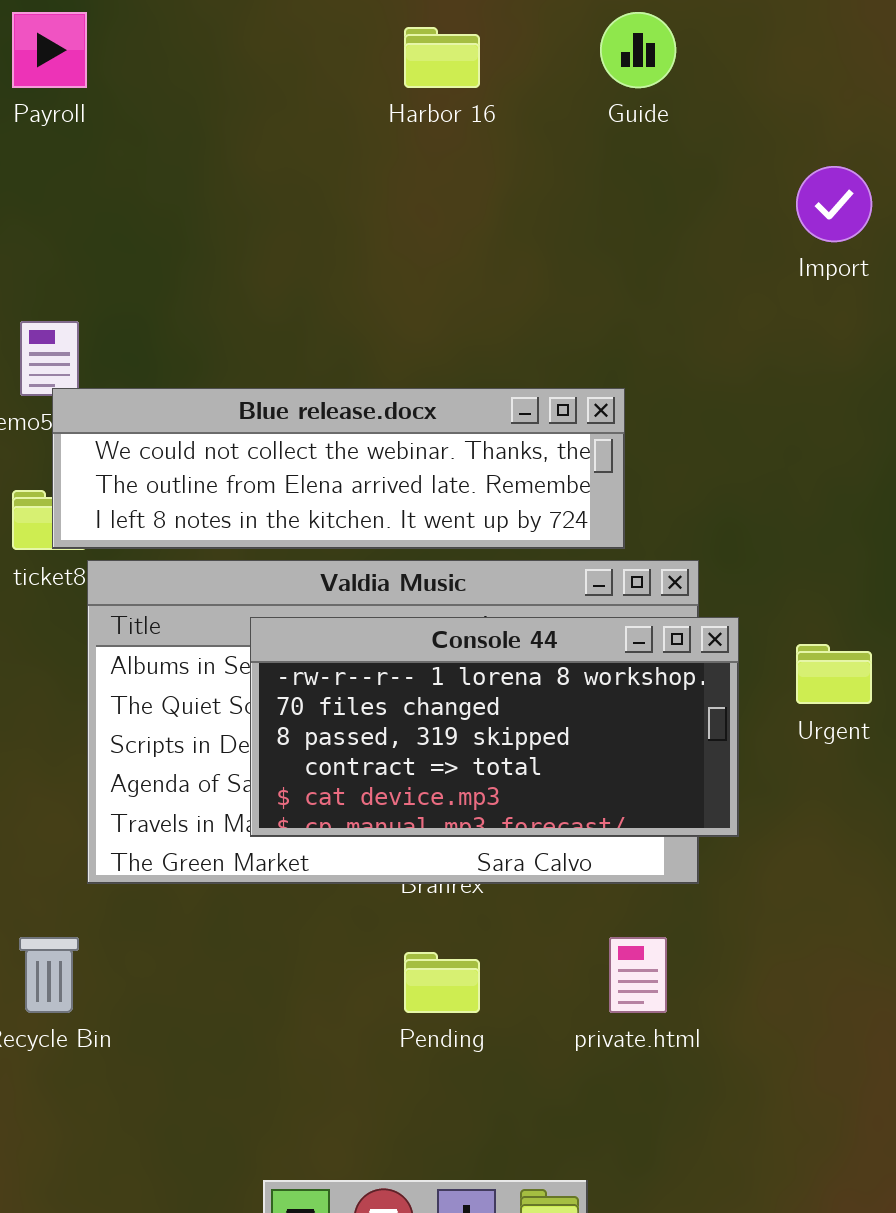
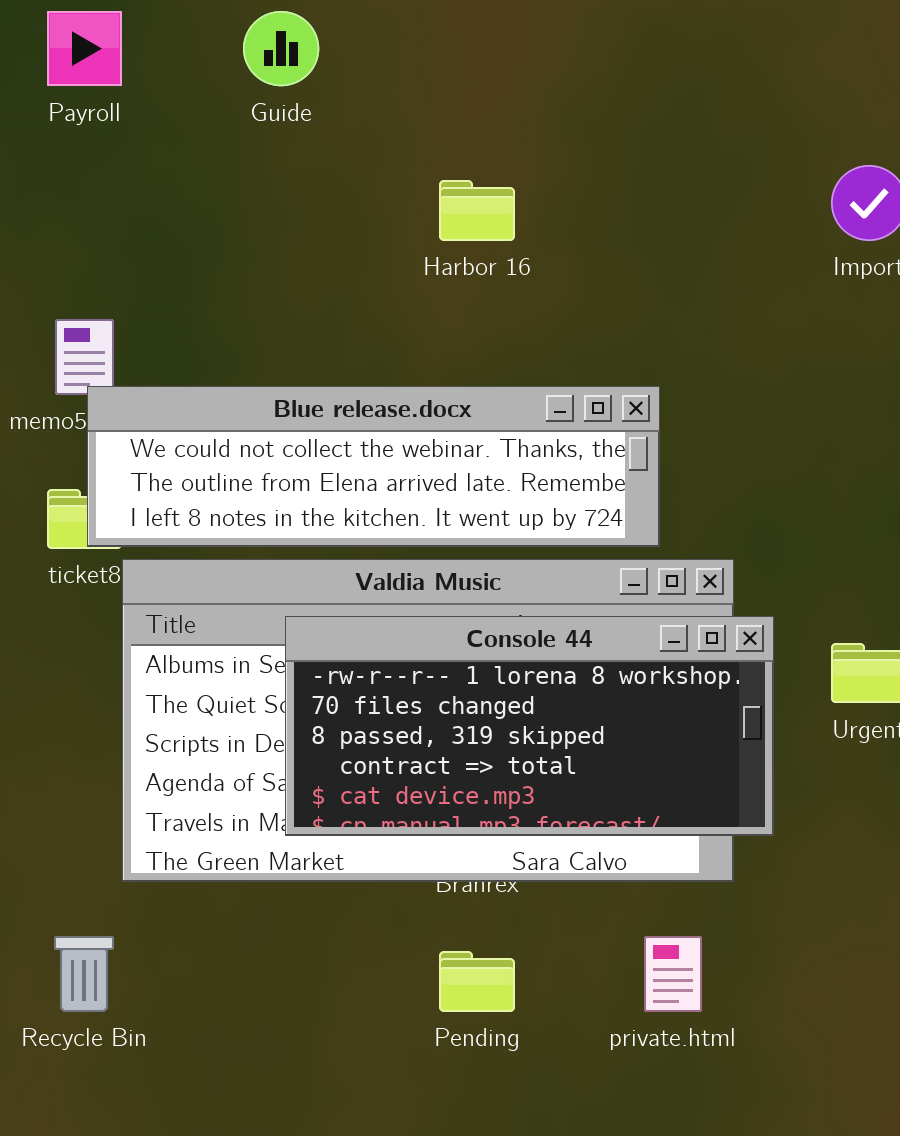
Guide: [600,12,676,88] -> [243,11,319,86], moved
Harbor 16: [404,27,480,88] -> [439,180,515,241], moved

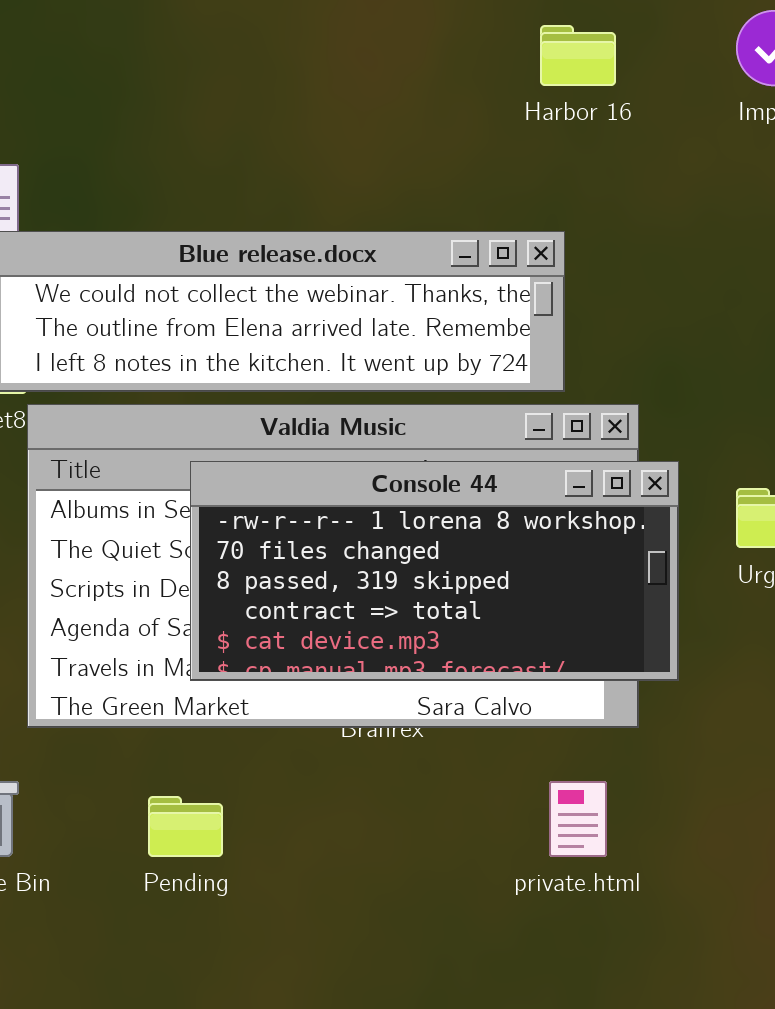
Harbor 16: [439,180,515,241] -> [540,25,616,86], moved
Pending: [439,951,515,1012] -> [148,796,223,857], moved

